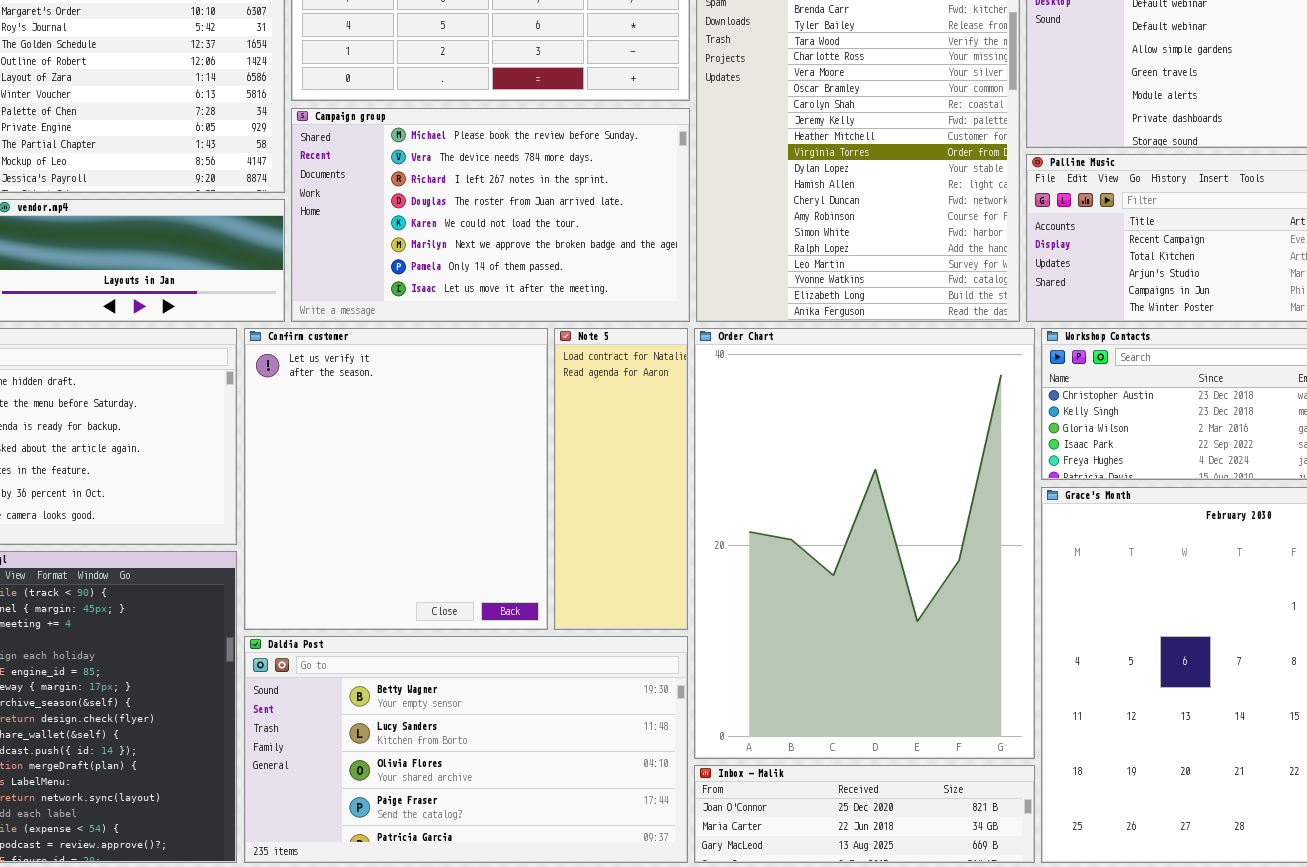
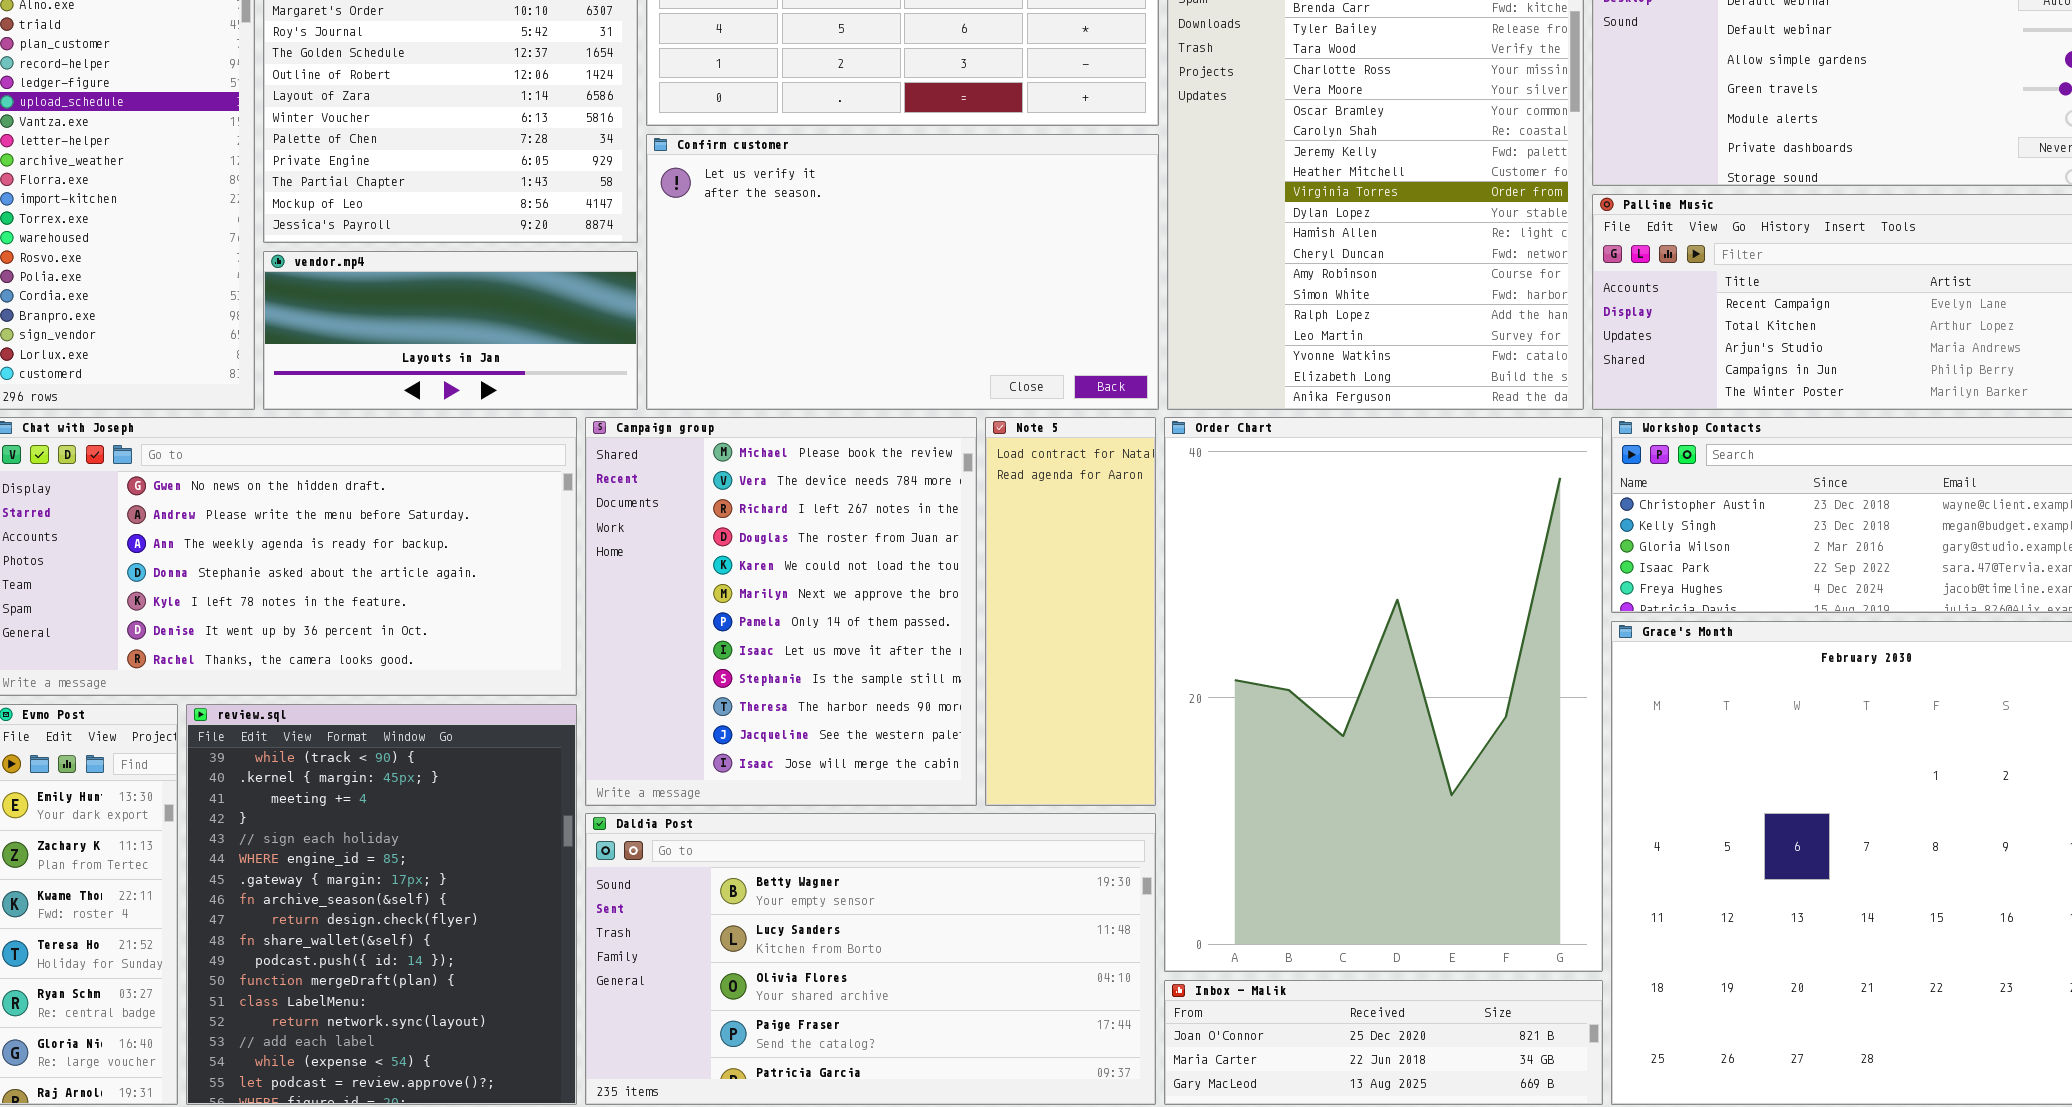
Campaign group: [291,108,690,322] -> [585,417,977,806], moved, resized
Confirm customer: [244,328,548,630] -> [646,134,1159,410], moved, resized

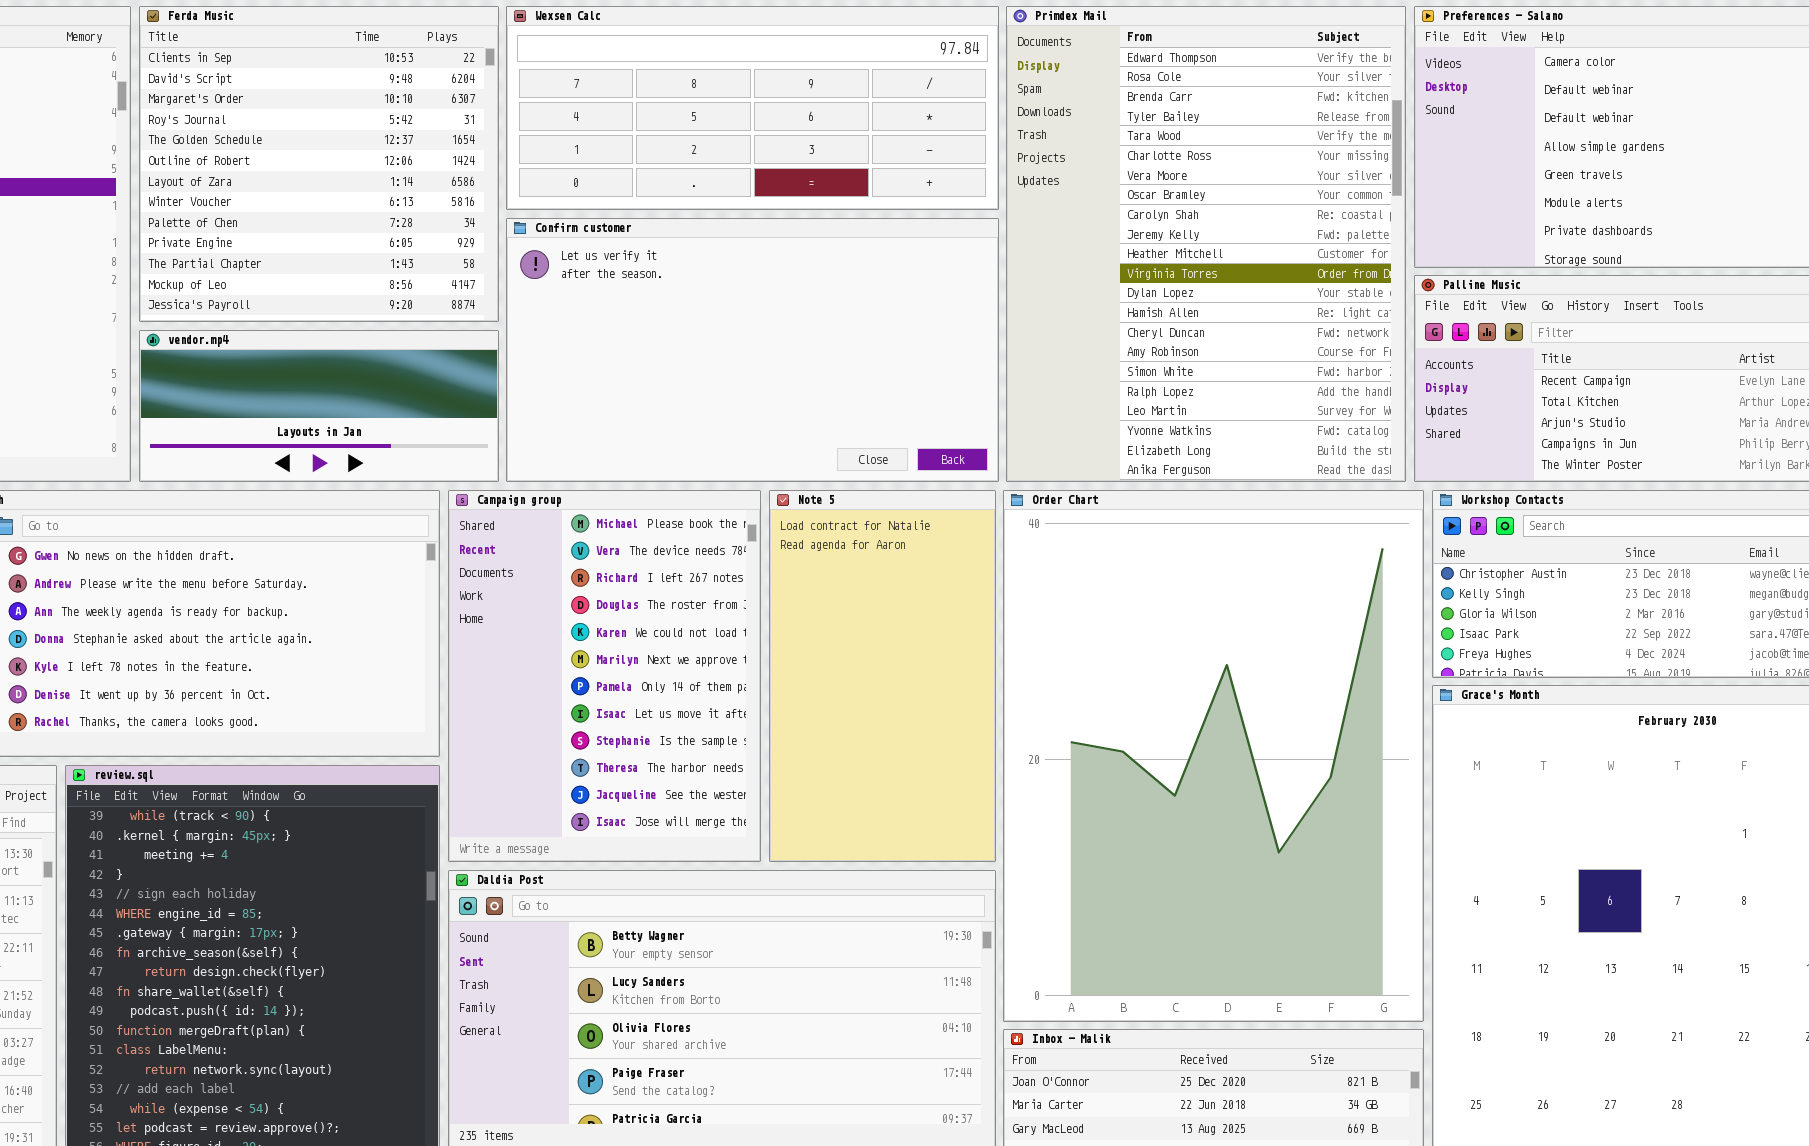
Campaign group: [585,417,977,806] -> [448,490,761,862], resized
Note 5: [985,417,1156,806] -> [769,490,996,862], resized

